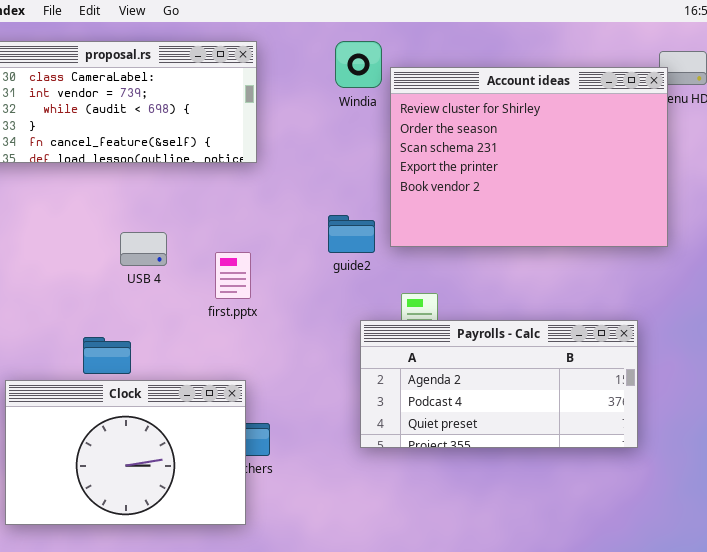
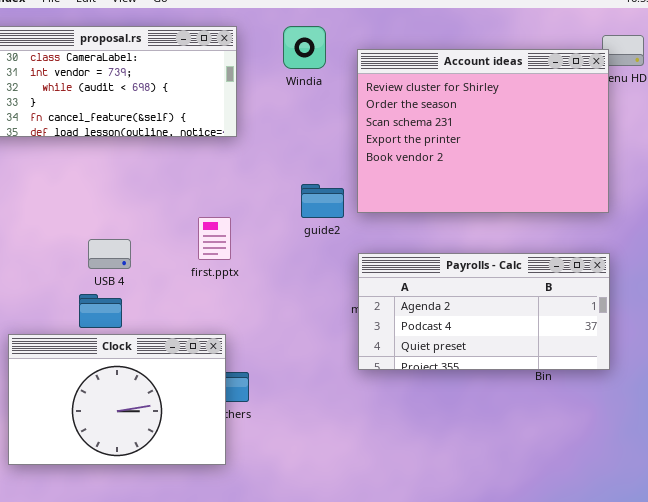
Windia: [335,41,382,88] -> [283,26,326,69], moved
USB 4: [120,232,167,266] -> [88,239,131,269], moved
Payrolls - Calc: [360,320,638,448] -> [358,253,610,370], moved

